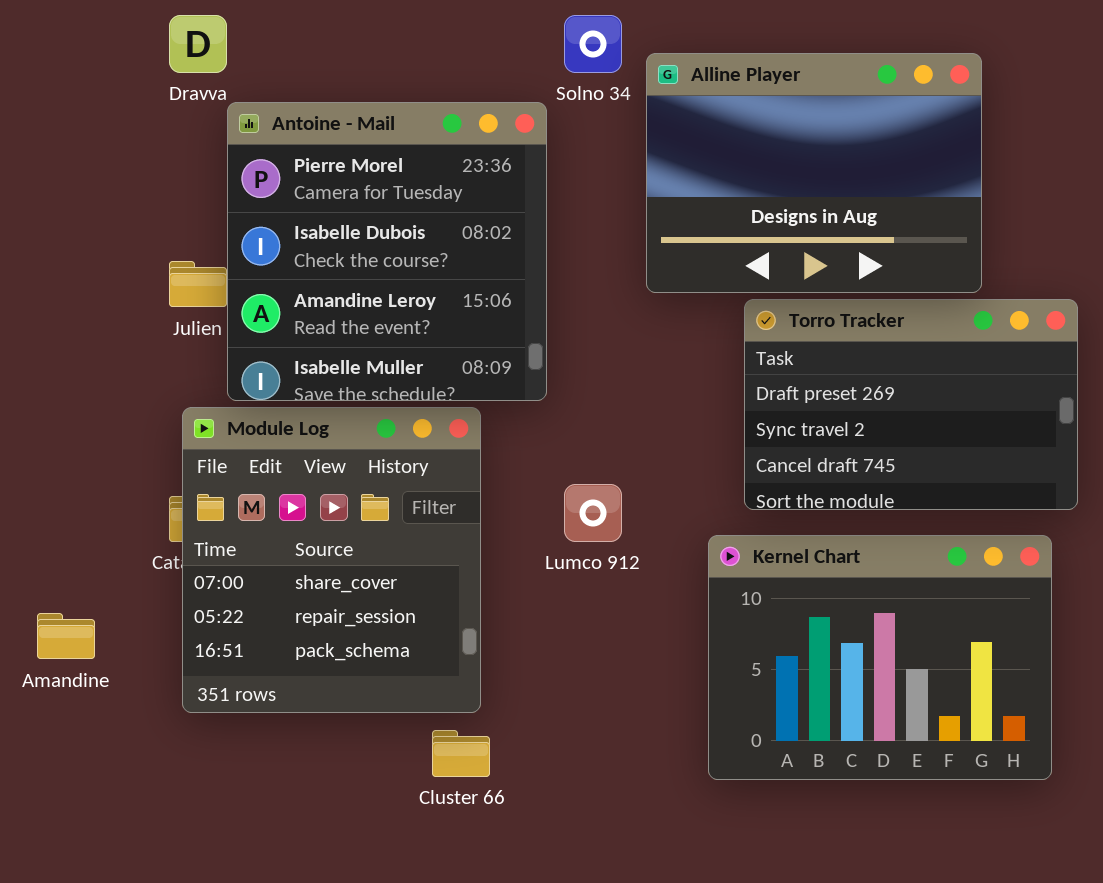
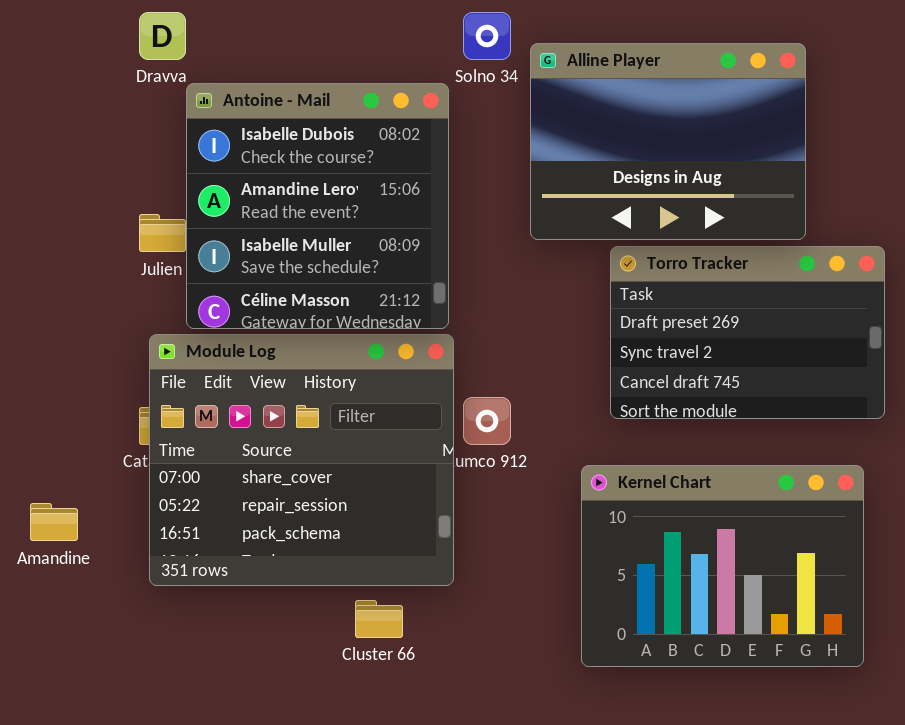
Antoine - Mail: [227,102,547,401] -> [186,83,449,329], scrolled down 1 row
Module Log: [182,407,481,713] -> [149,334,454,586], resized
Kernel Chart: [708,535,1052,780] -> [581,465,864,667], moved

